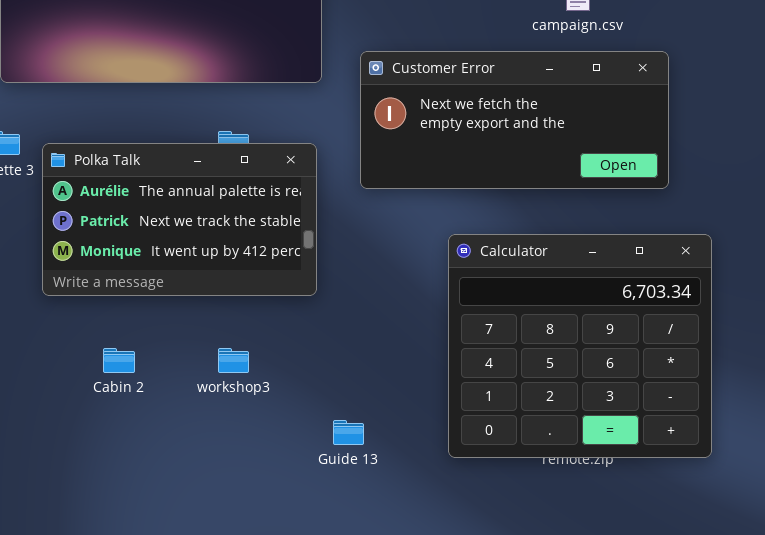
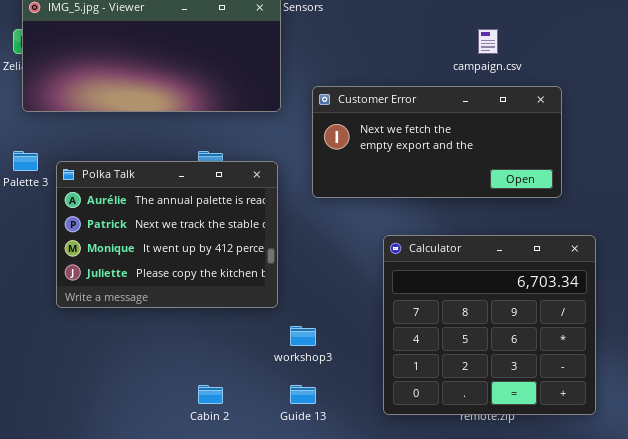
Polka Talk: [42,143,317,296] -> [56,161,278,308], resized
Cabin 2: [103,348,135,373] -> [198,385,223,404], moved
workshop3: [218,348,249,373] -> [290,326,316,346], moved

